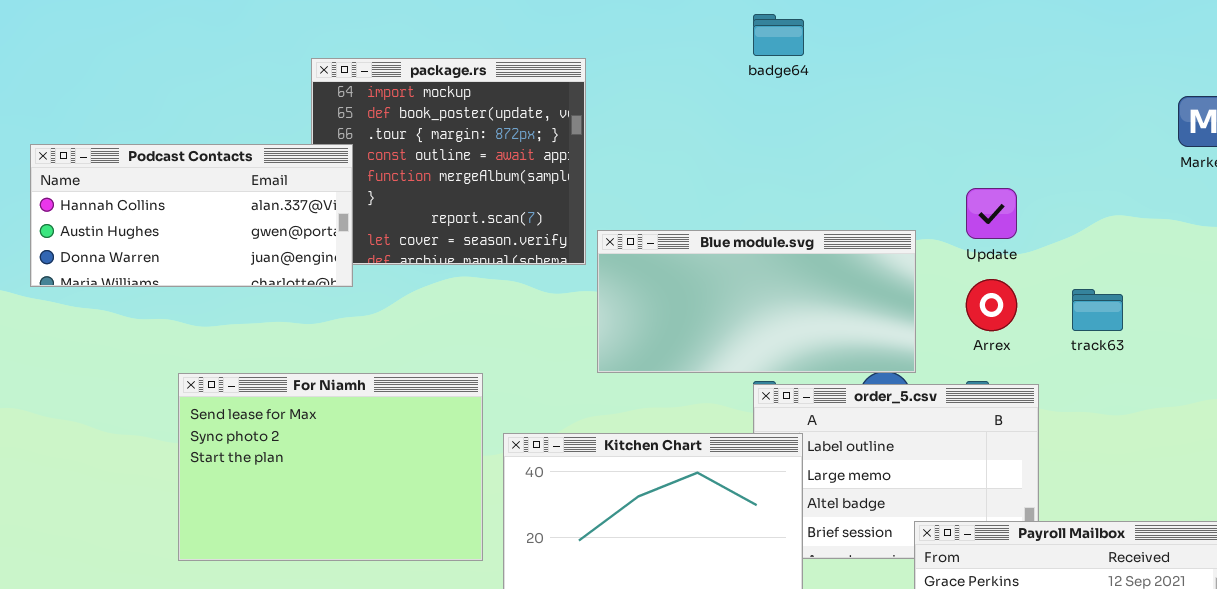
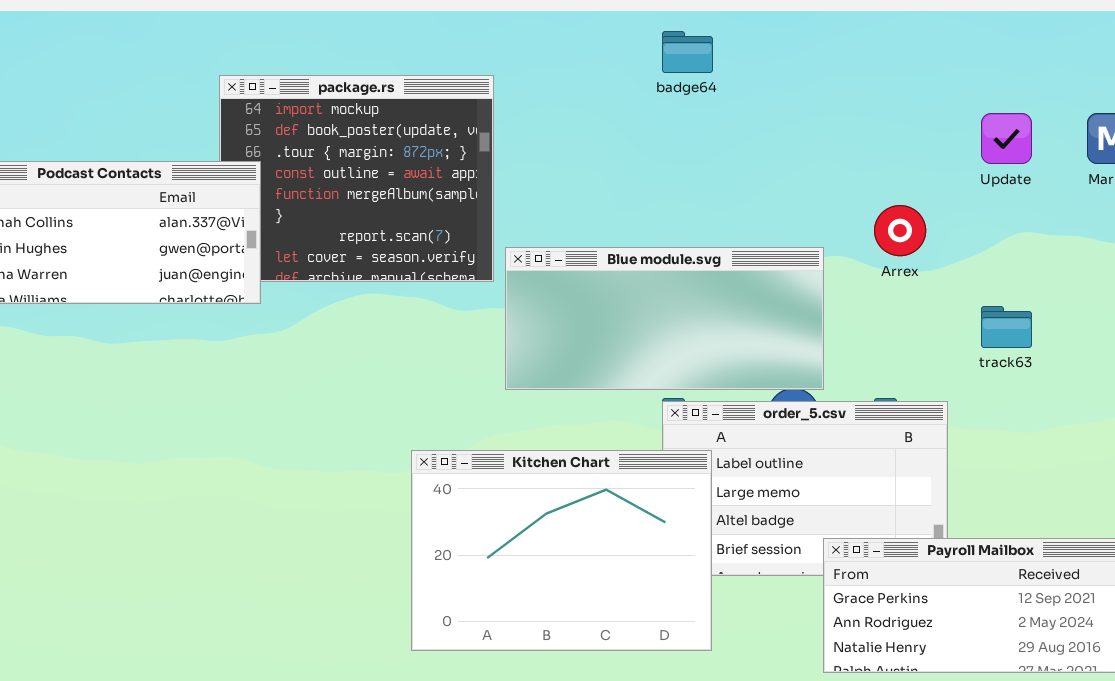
Update: [966,188,1017,239] -> [981,113,1032,164], moved
Arrex: [966,279,1017,331] -> [874,205,926,256], moved
For Niamh: [178,373,483,561] -> none, closed

